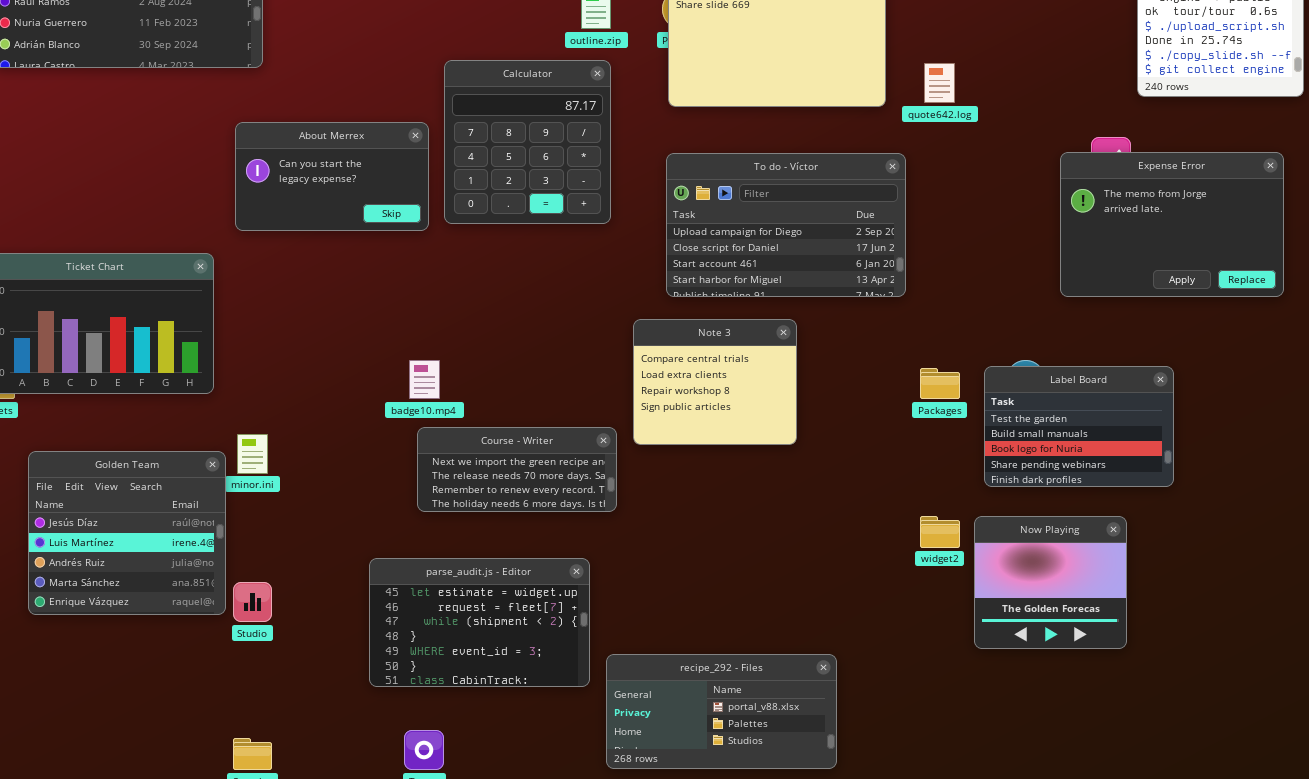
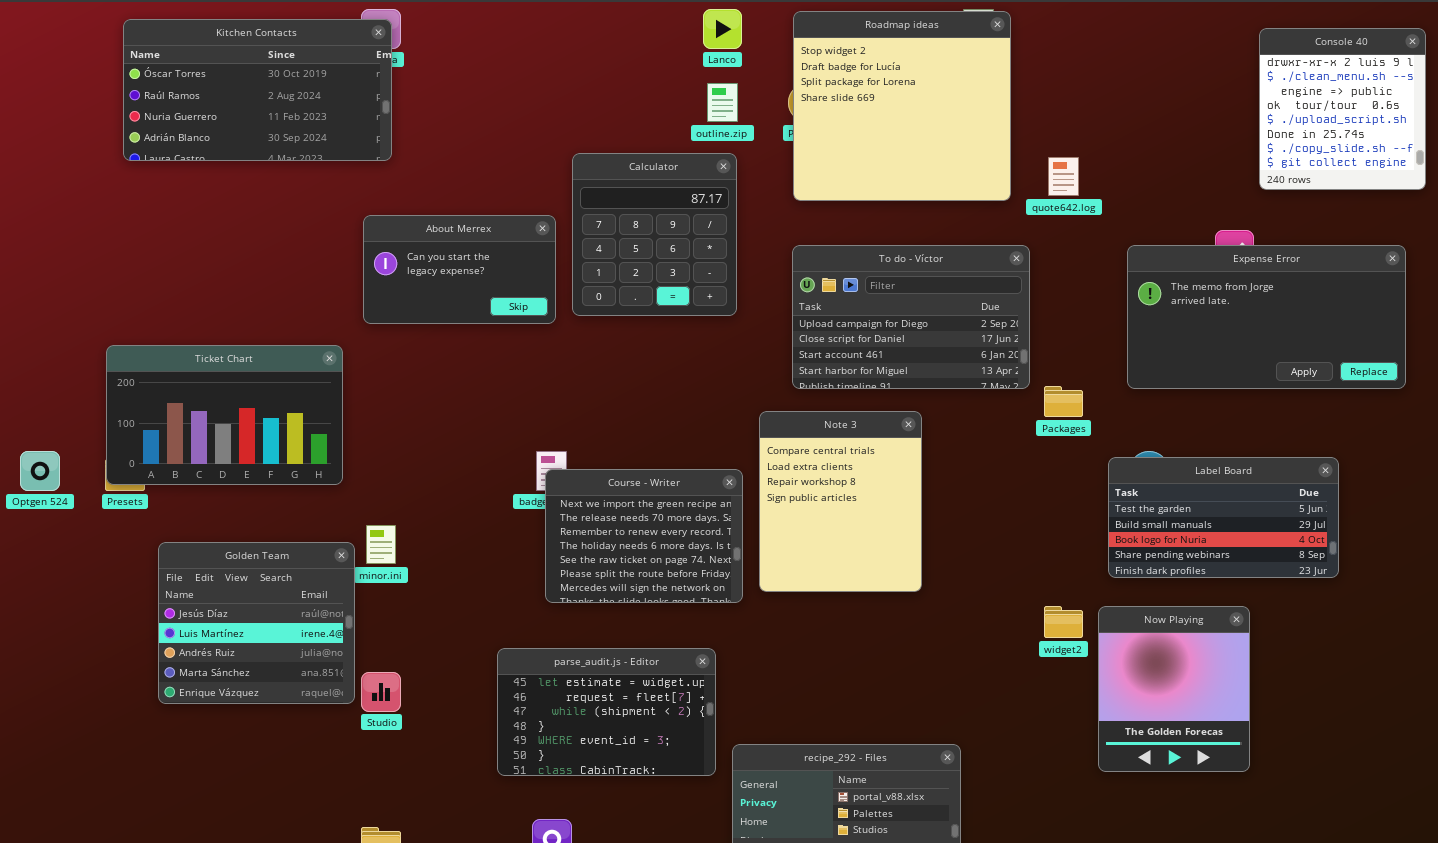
Expense Error: [1060,152,1284,297] -> [1127,245,1406,389], resized
Note 3: [633,319,797,445] -> [759,411,922,592], resized
Label Board: [984,366,1174,487] -> [1108,457,1339,578], resized
Packages: [920,368,960,399] -> [1044,386,1083,417], moved
Course - Writer: [417,427,617,512] -> [545,469,743,603], resized
Now Playing: [974,516,1127,649] -> [1098,606,1250,772], resized

